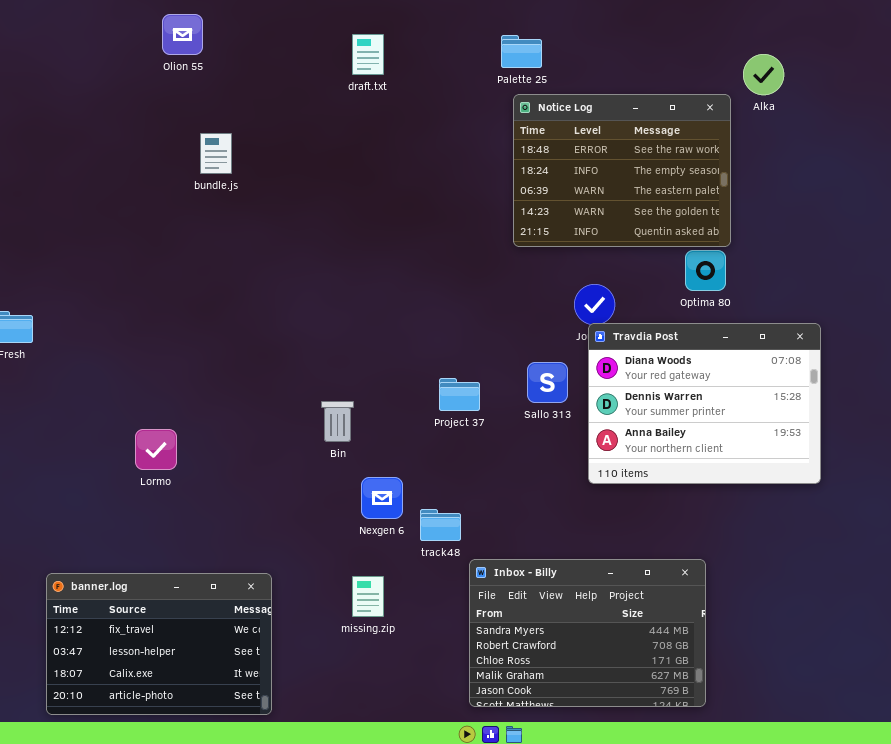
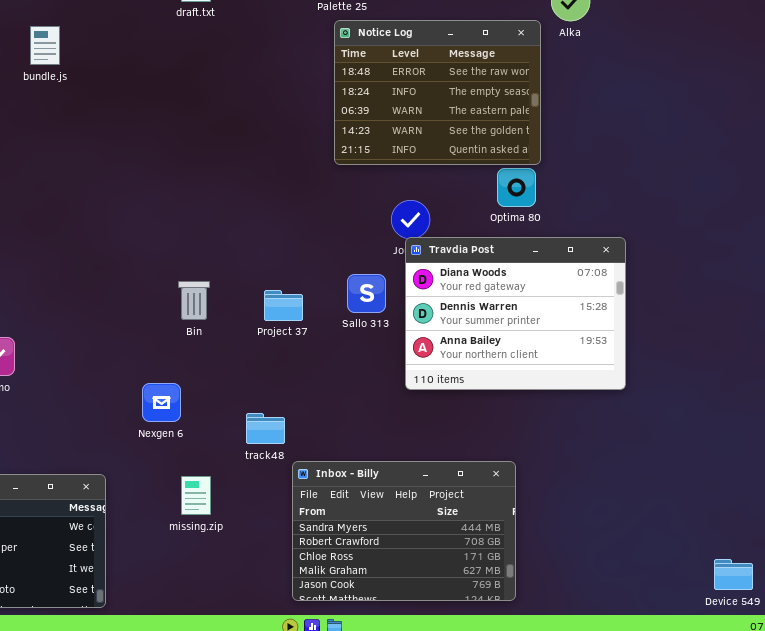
bundle.js: [200,133,232,174] -> [30,26,60,65], moved
Bin: [321,401,354,442] -> [178,281,210,320], moved
Nexgen 6: [361,477,403,519] -> [142,383,181,422], moved

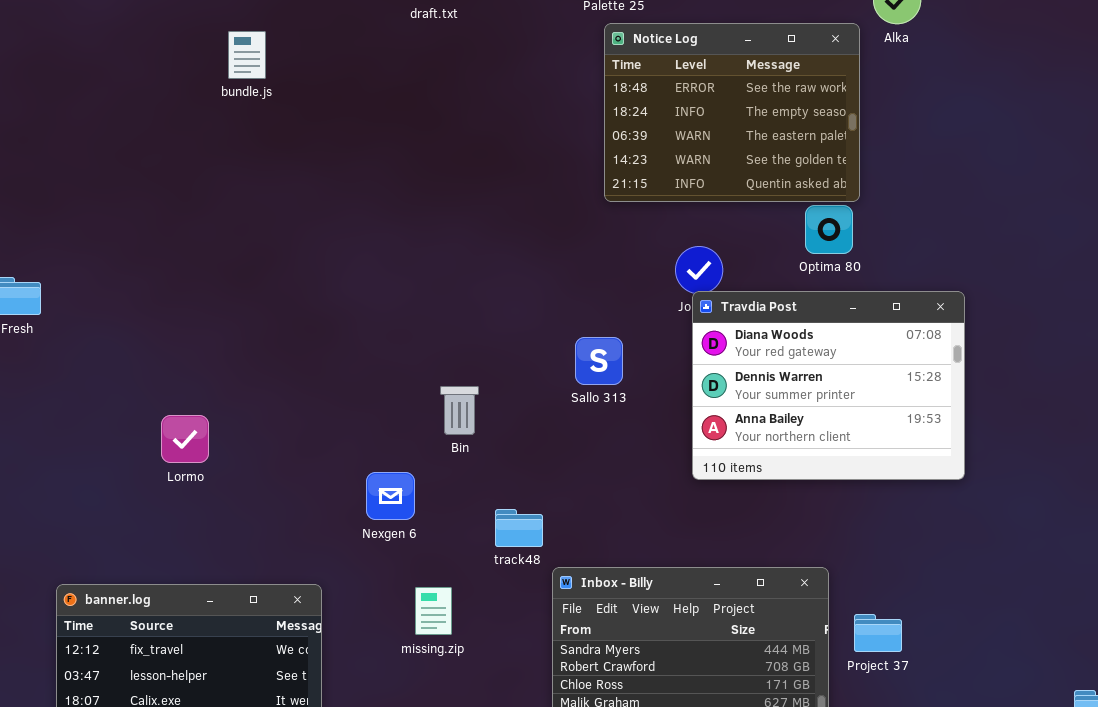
Sallo 313: [347,274,386,313] -> [575,337,623,385], moved
Bin: [178,281,210,320] -> [440,386,479,435], moved
Project 37: [264,290,303,321] -> [854,614,902,652], moved

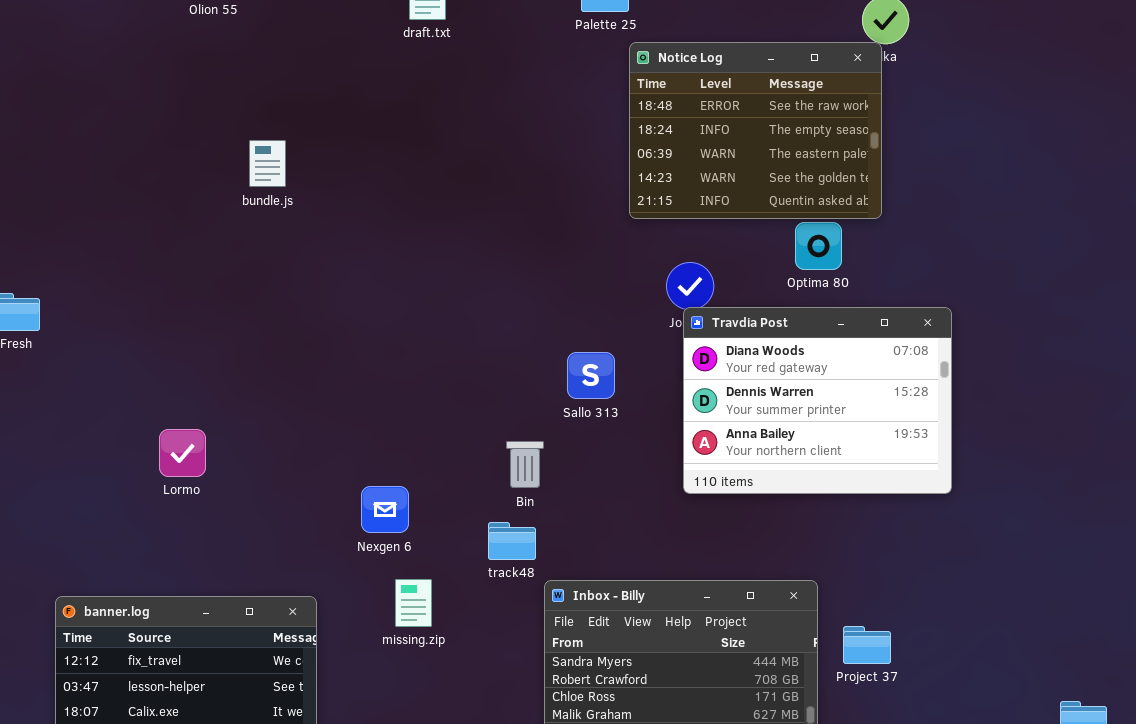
Notice Log: [604,23,860,202] -> [629,42,882,219], moved
bundle.js: [228,31,266,79] -> [249,140,286,187], moved
Bin: [440,386,479,435] -> [506,441,544,488], moved
missing.zip: [415,587,452,635] -> [395,579,432,627], moved

